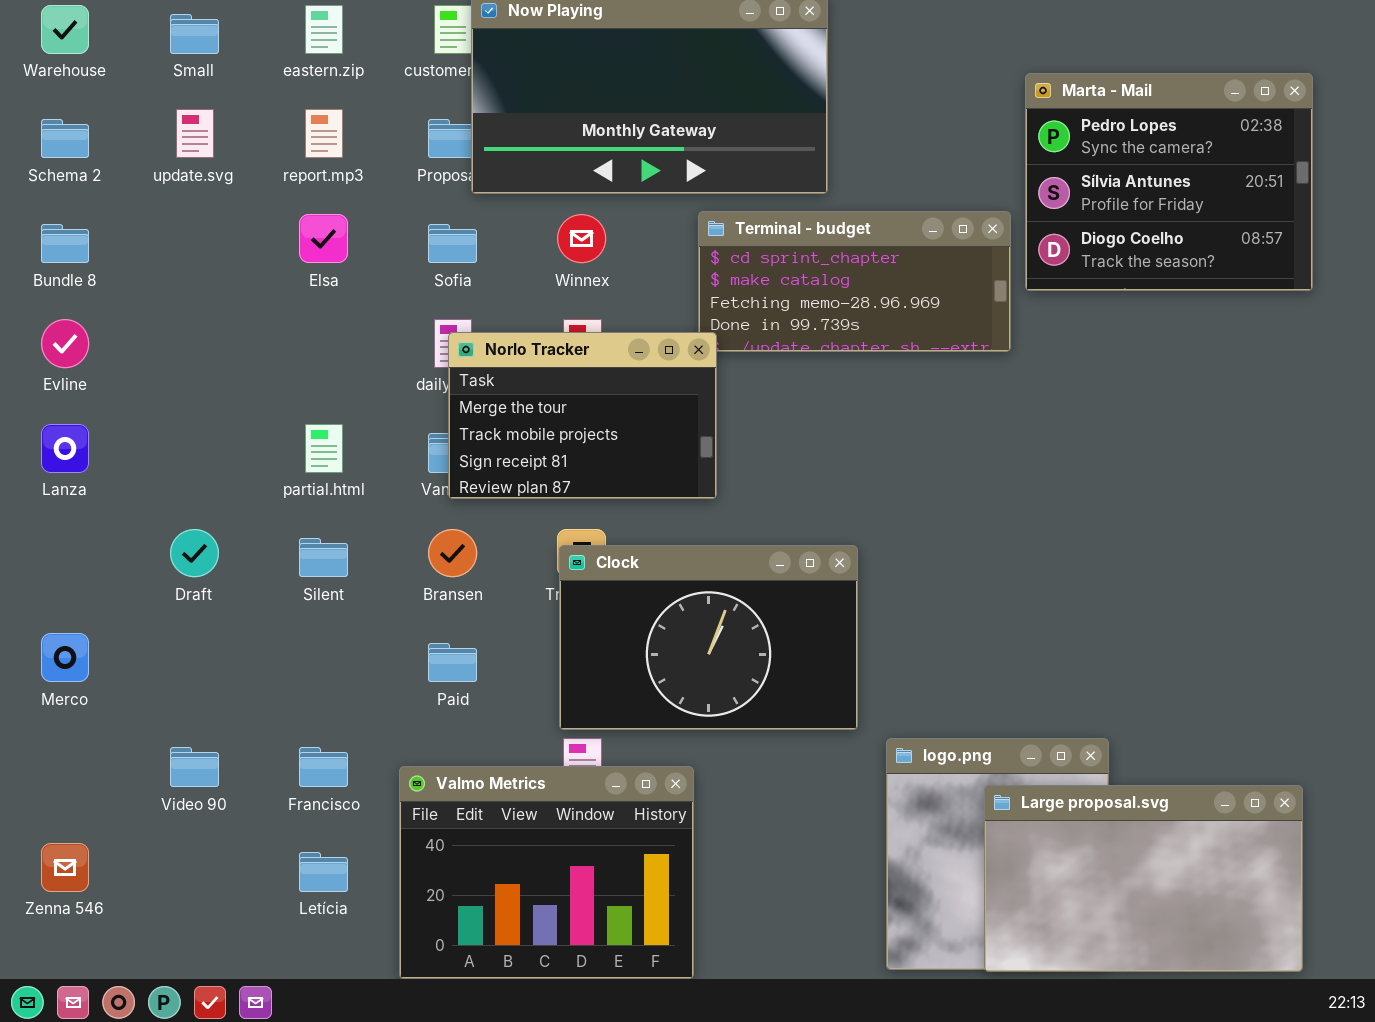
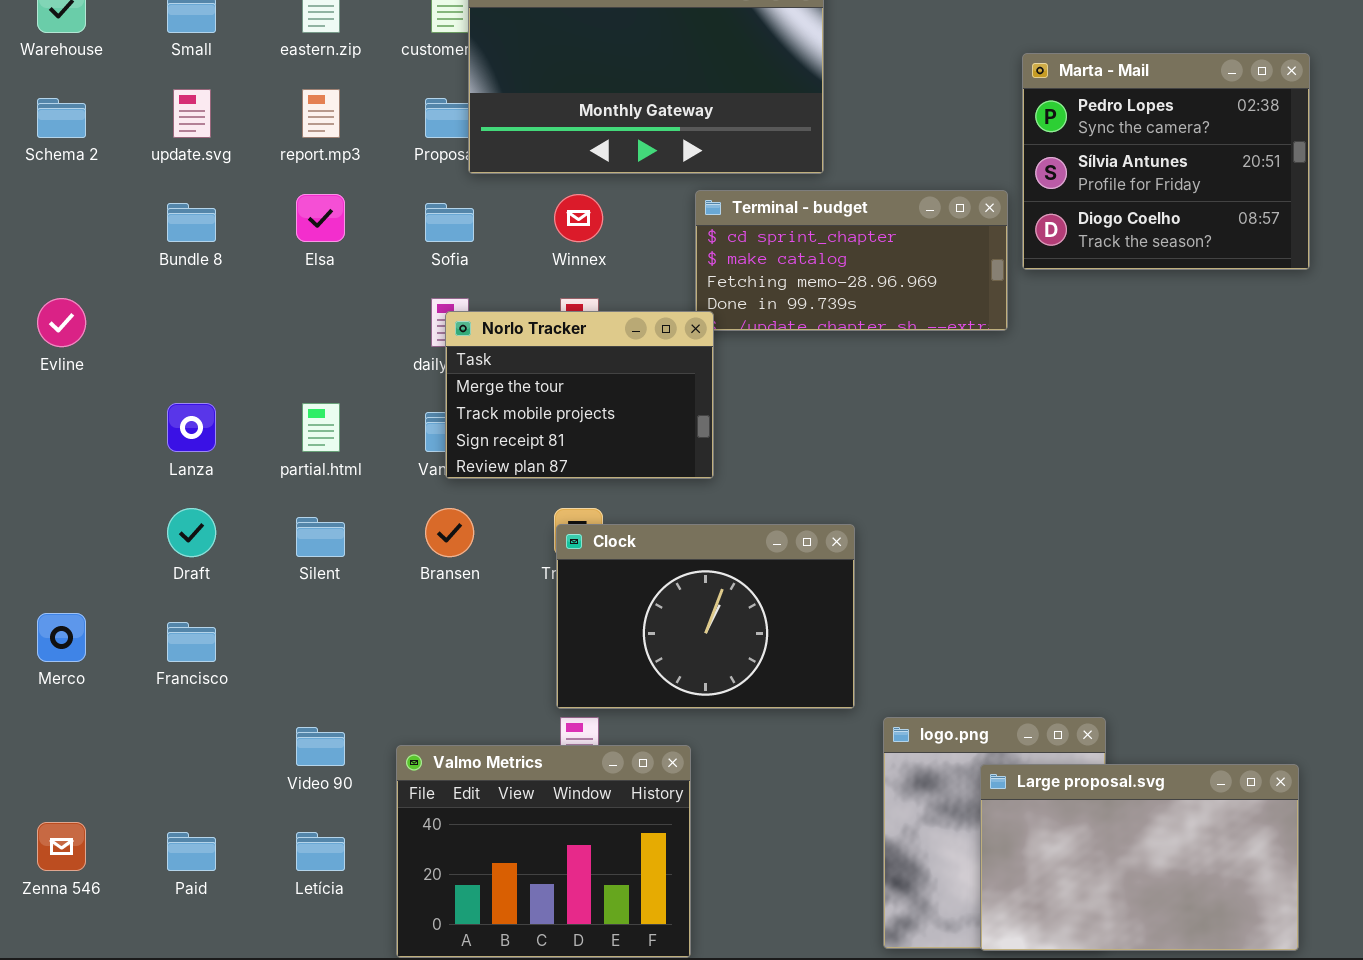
Bundle 8: [41,224,89,263] -> [167,203,216,242], moved
Lanza: [41,424,89,473] -> [167,403,216,452], moved
Paid: [428,643,477,682] -> [167,832,216,871], moved
Video 90: [170,747,219,787] -> [296,727,345,766], moved
Francisco: [299,747,348,787] -> [167,622,216,662], moved

